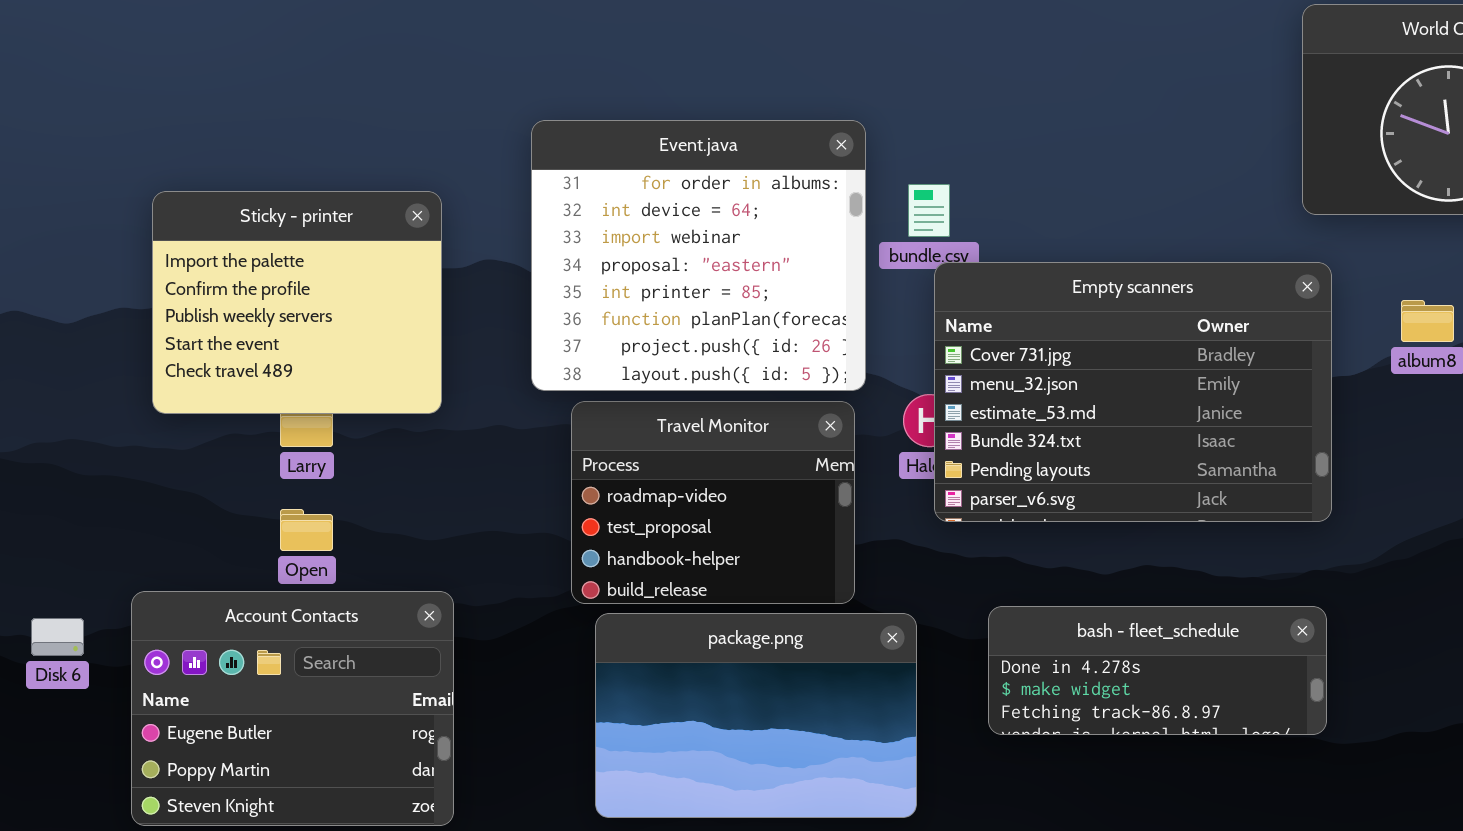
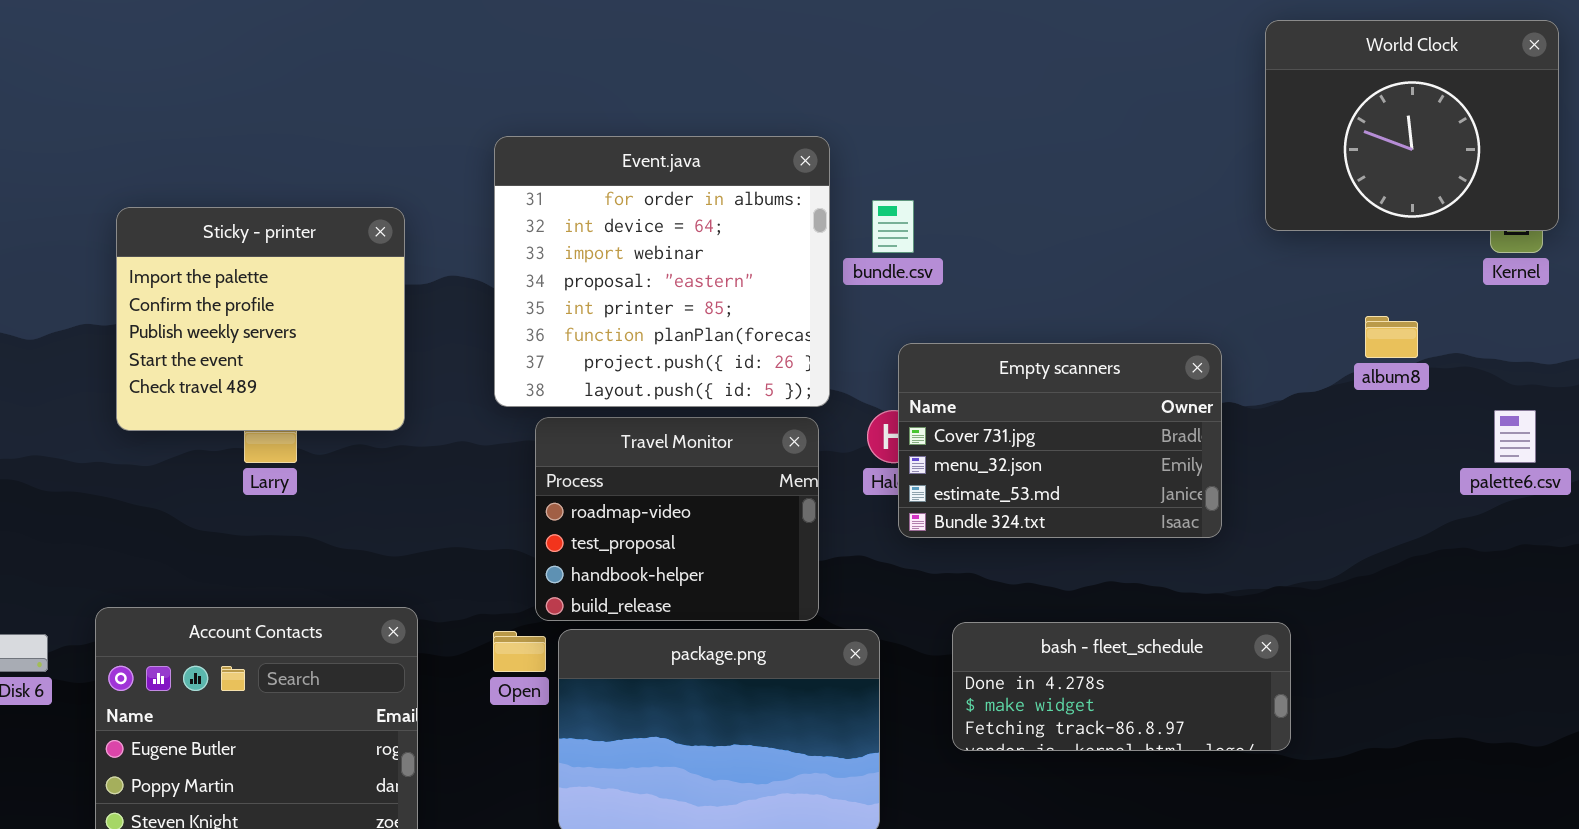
Empty scanners: [934,262,1332,522] -> [898,343,1222,538], resized
Open: [280,509,333,551] -> [493,631,546,672], moved

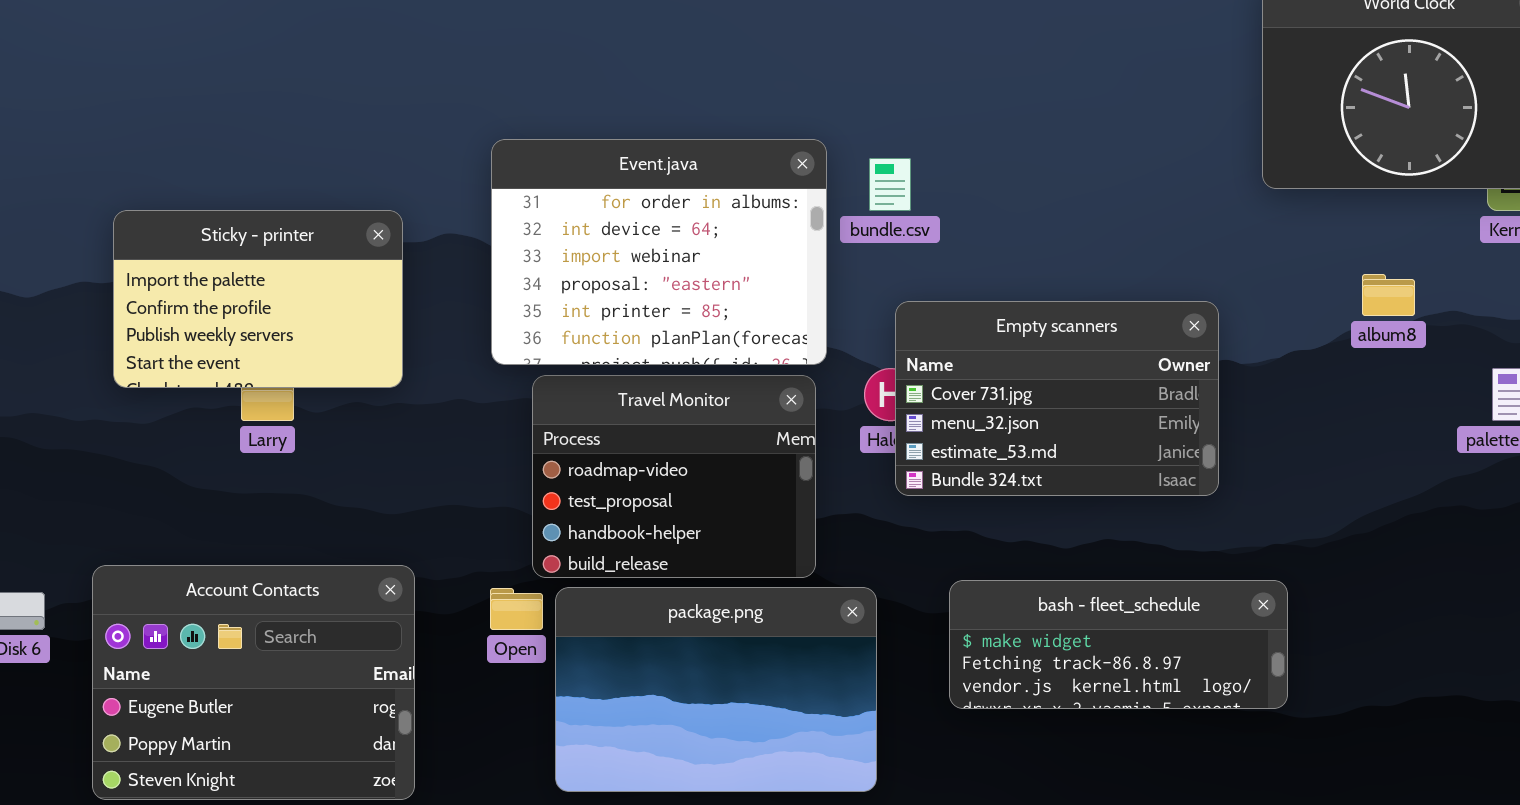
Event.java: [494,136,830,407] -> [491,139,827,365], resized
Sticky - printer: [116,207,405,431] -> [113,210,403,388], resized
bash - fleet_schedule: [952,622,1291,751] -> [949,580,1288,709], scrolled down 1 row

